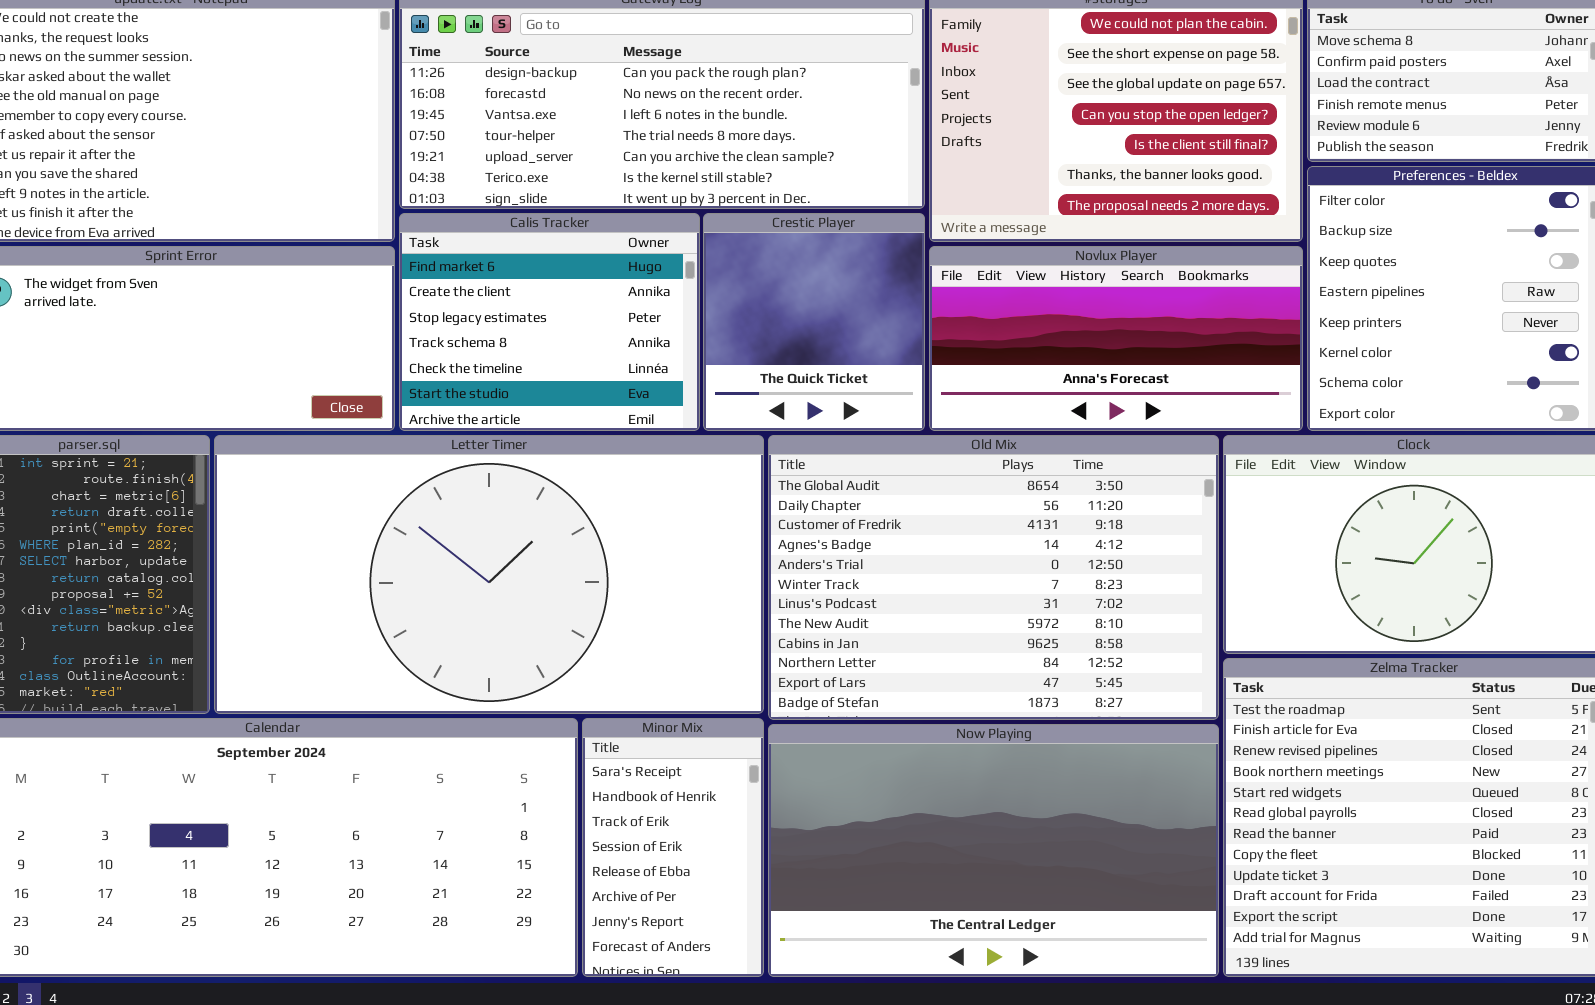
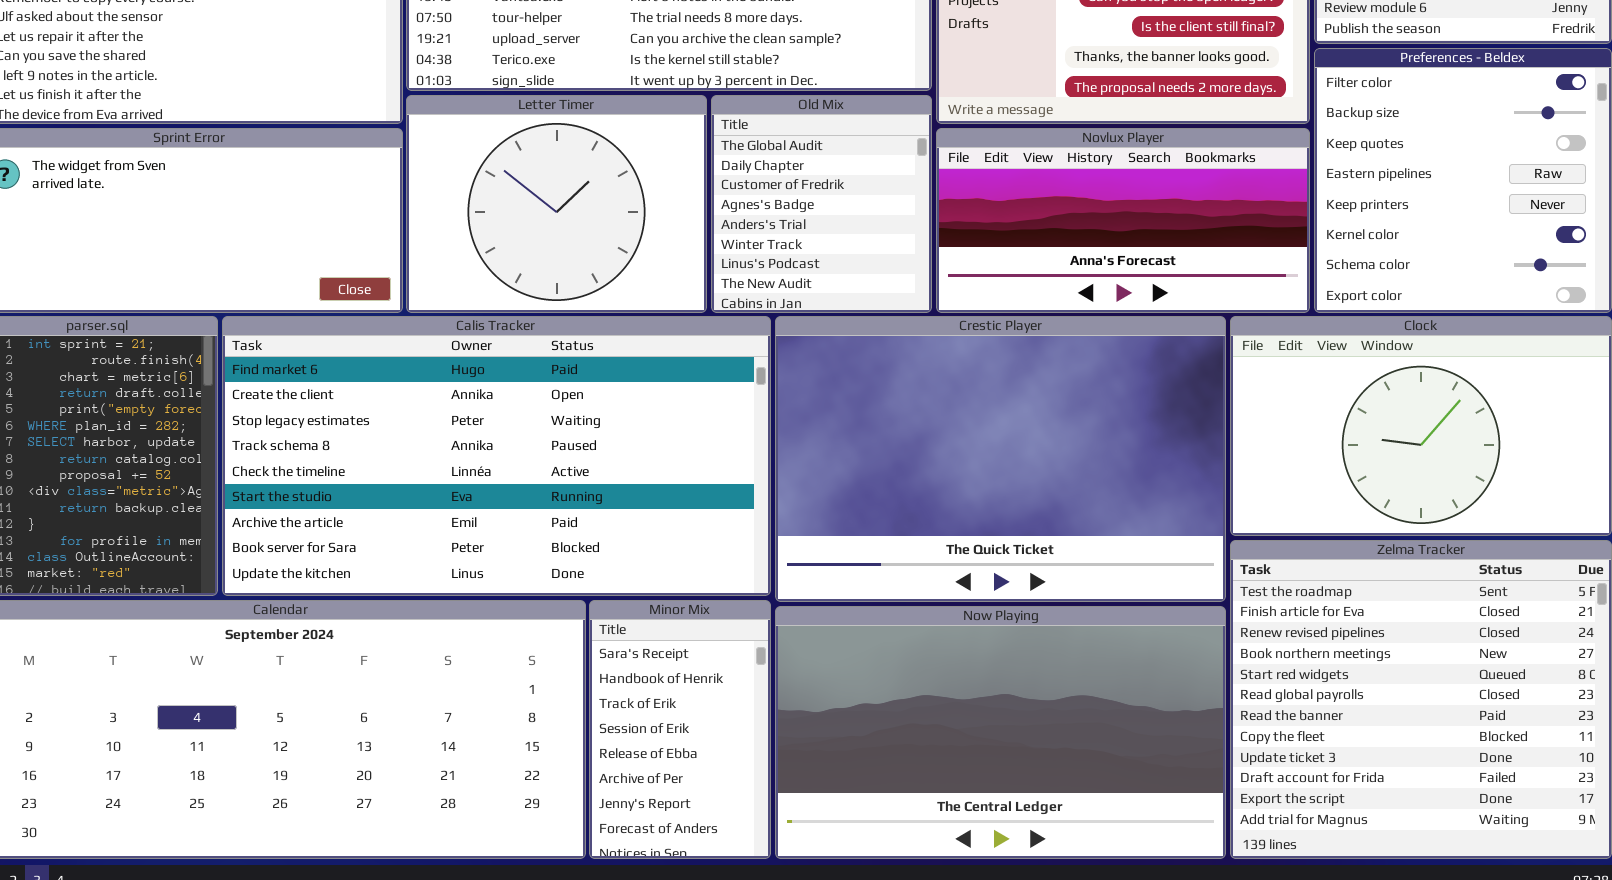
Calis Tracker: [399,213,700,431] -> [222,316,771,596], moved, resized
Crestic Player: [703,213,925,431] -> [775,316,1226,602], moved, resized
Letter Timer: [214,435,764,714] -> [406,95,707,313], moved, resized
Old Mix: [768,435,1219,720] -> [711,95,932,313], moved, resized

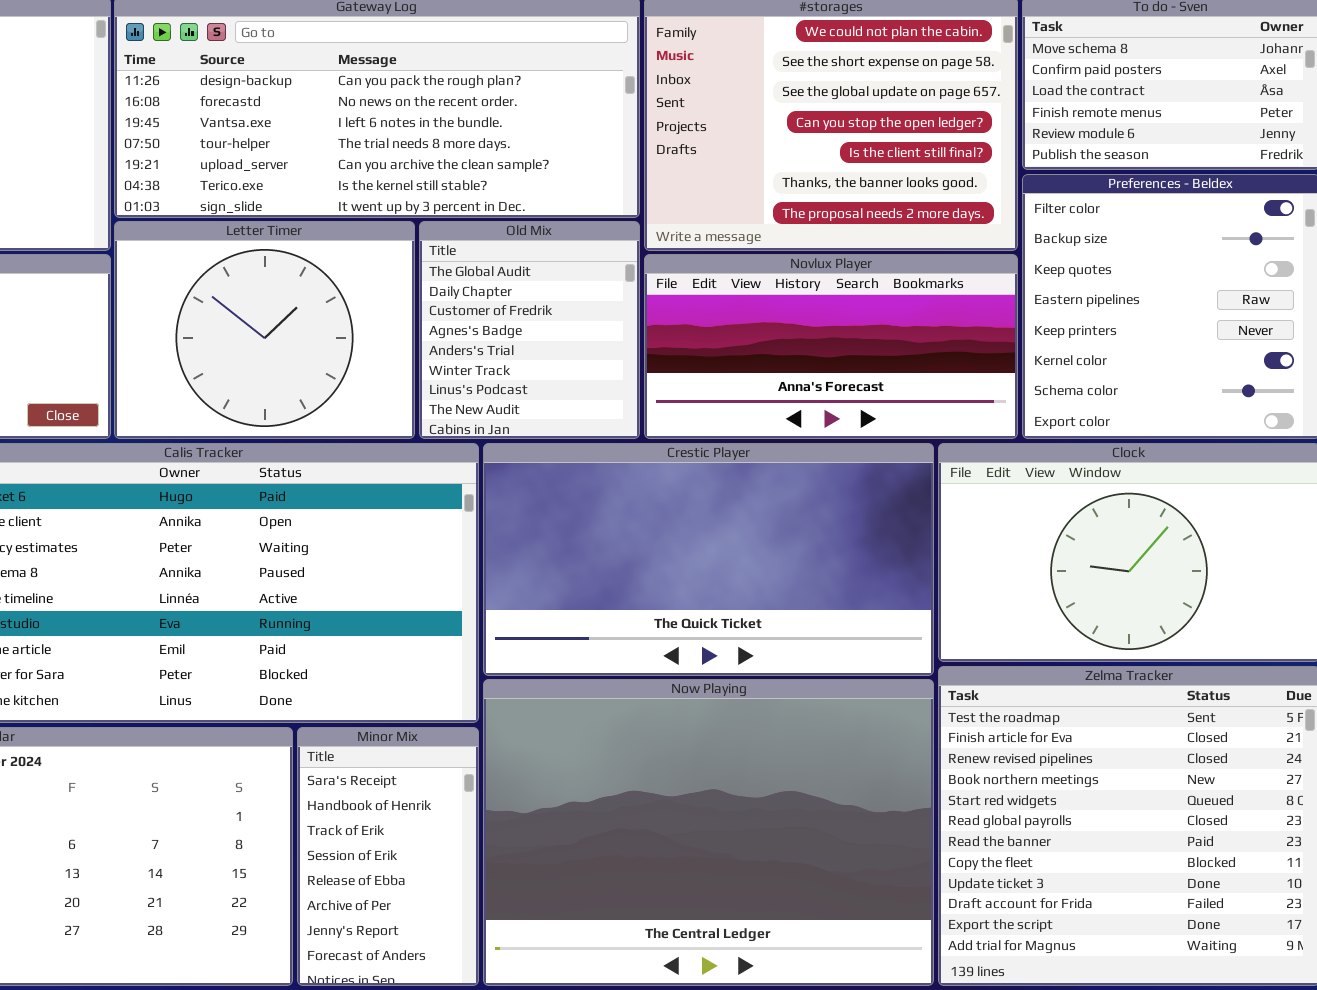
Crestic Player: [775,316,1226,602] -> [483,443,934,676], resized
Now Playing: [775,606,1226,859] -> [483,679,934,986], resized

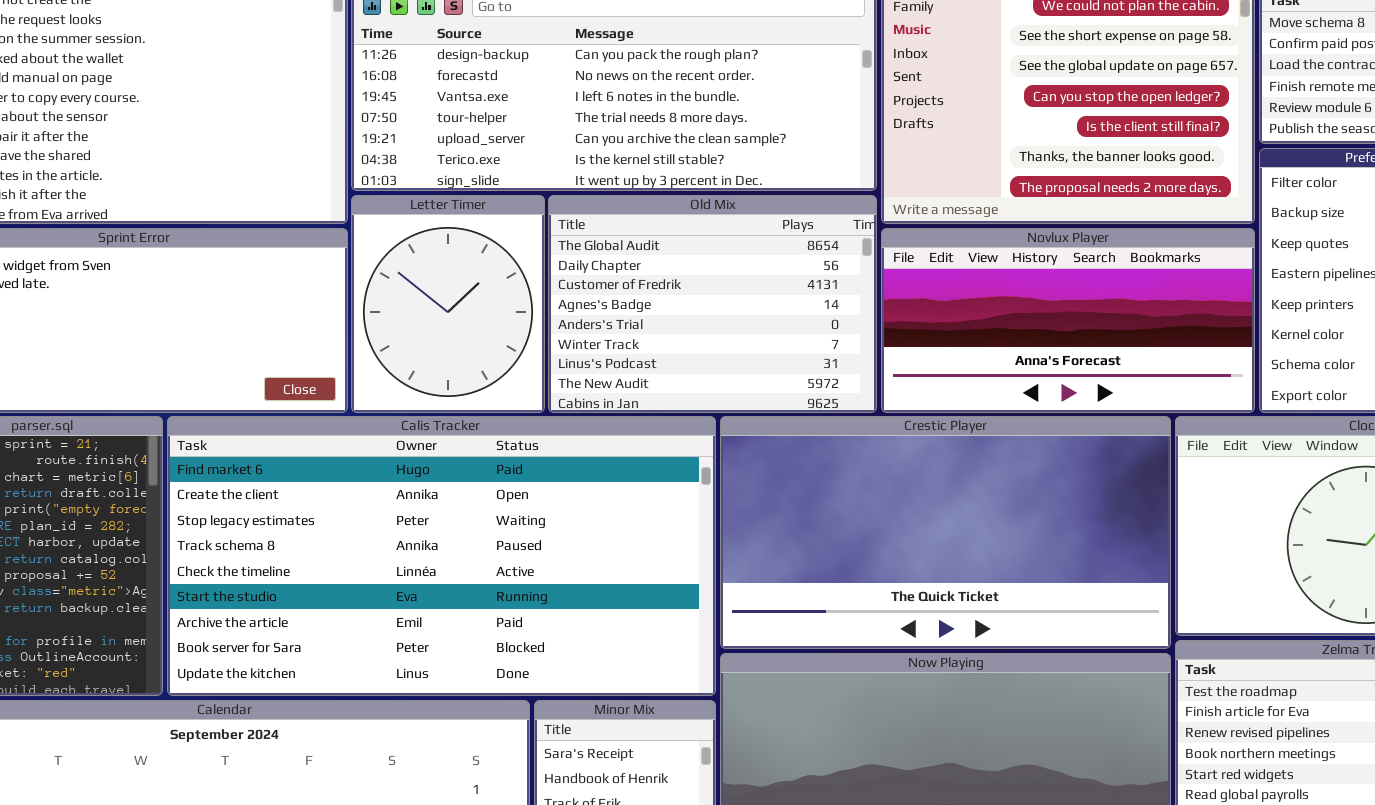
Letter Timer: [114,221,415,439] -> [351,195,545,413], resized
Old Mix: [419,221,640,439] -> [548,195,877,413], resized

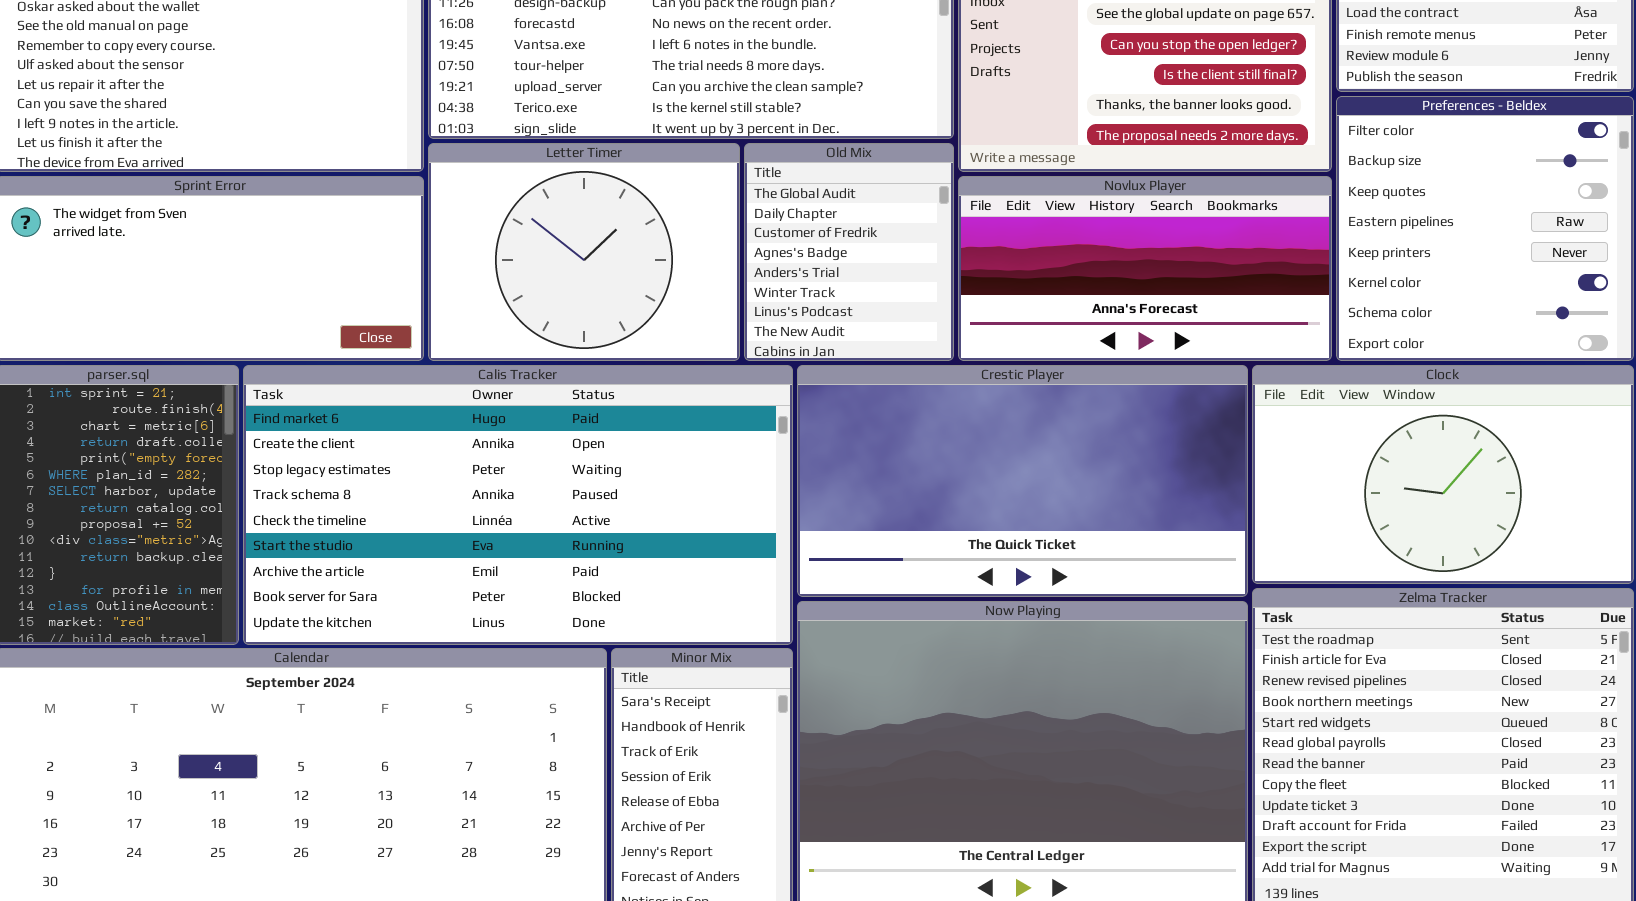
Letter Timer: [351,195,545,413] -> [428,143,740,361], resized
Old Mix: [548,195,877,413] -> [744,143,954,361], resized

